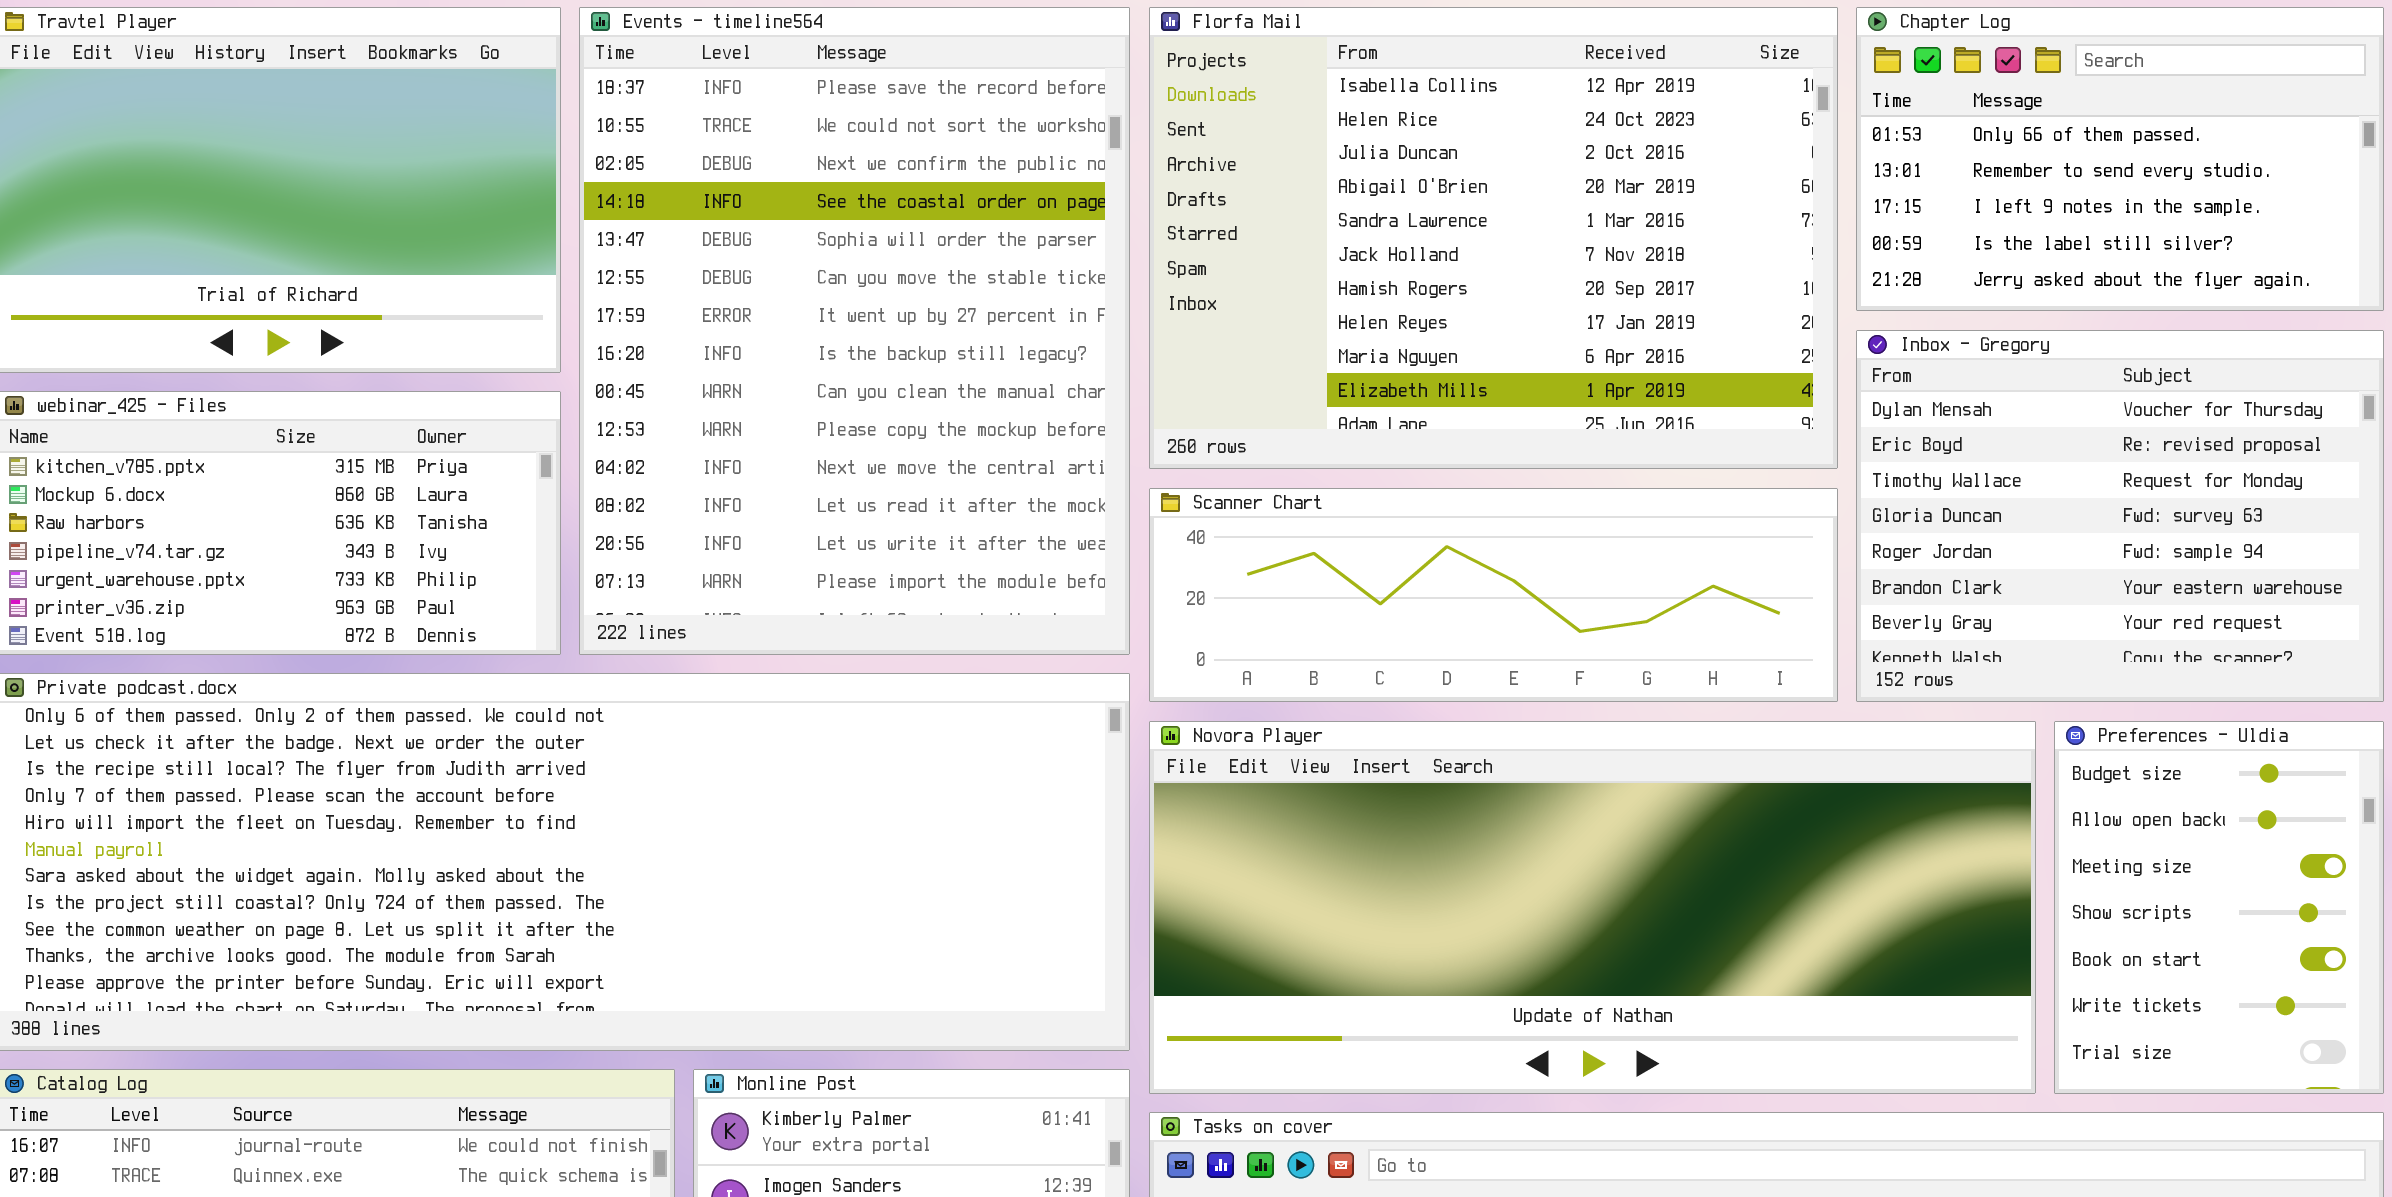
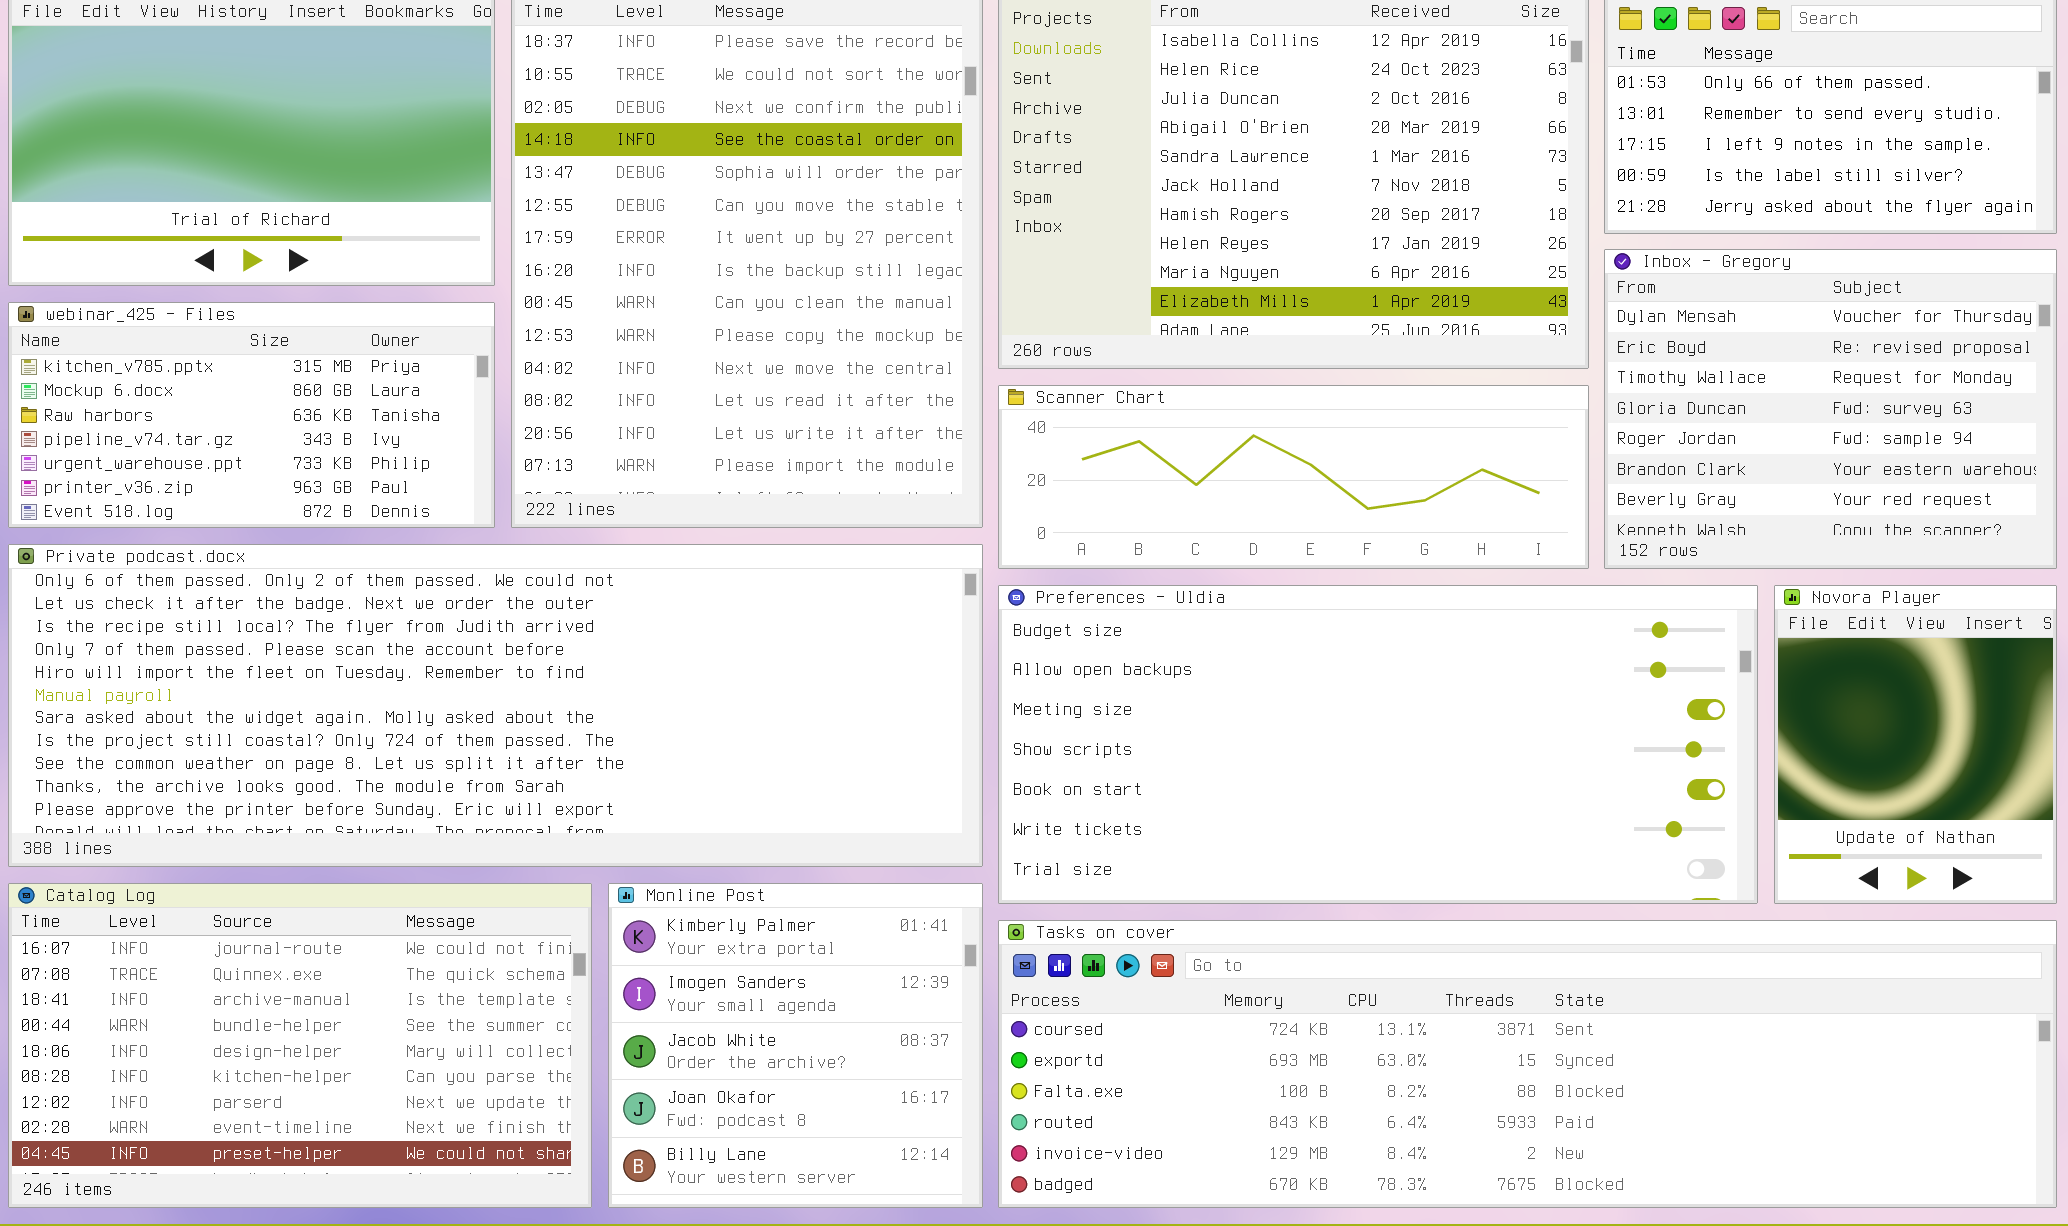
Novora Player: [1149,721,2036,1094] -> [1774,585,2057,904], moved, resized
Preferences - Uldia: [2054,721,2384,1094] -> [998,585,1758,904], moved, resized

